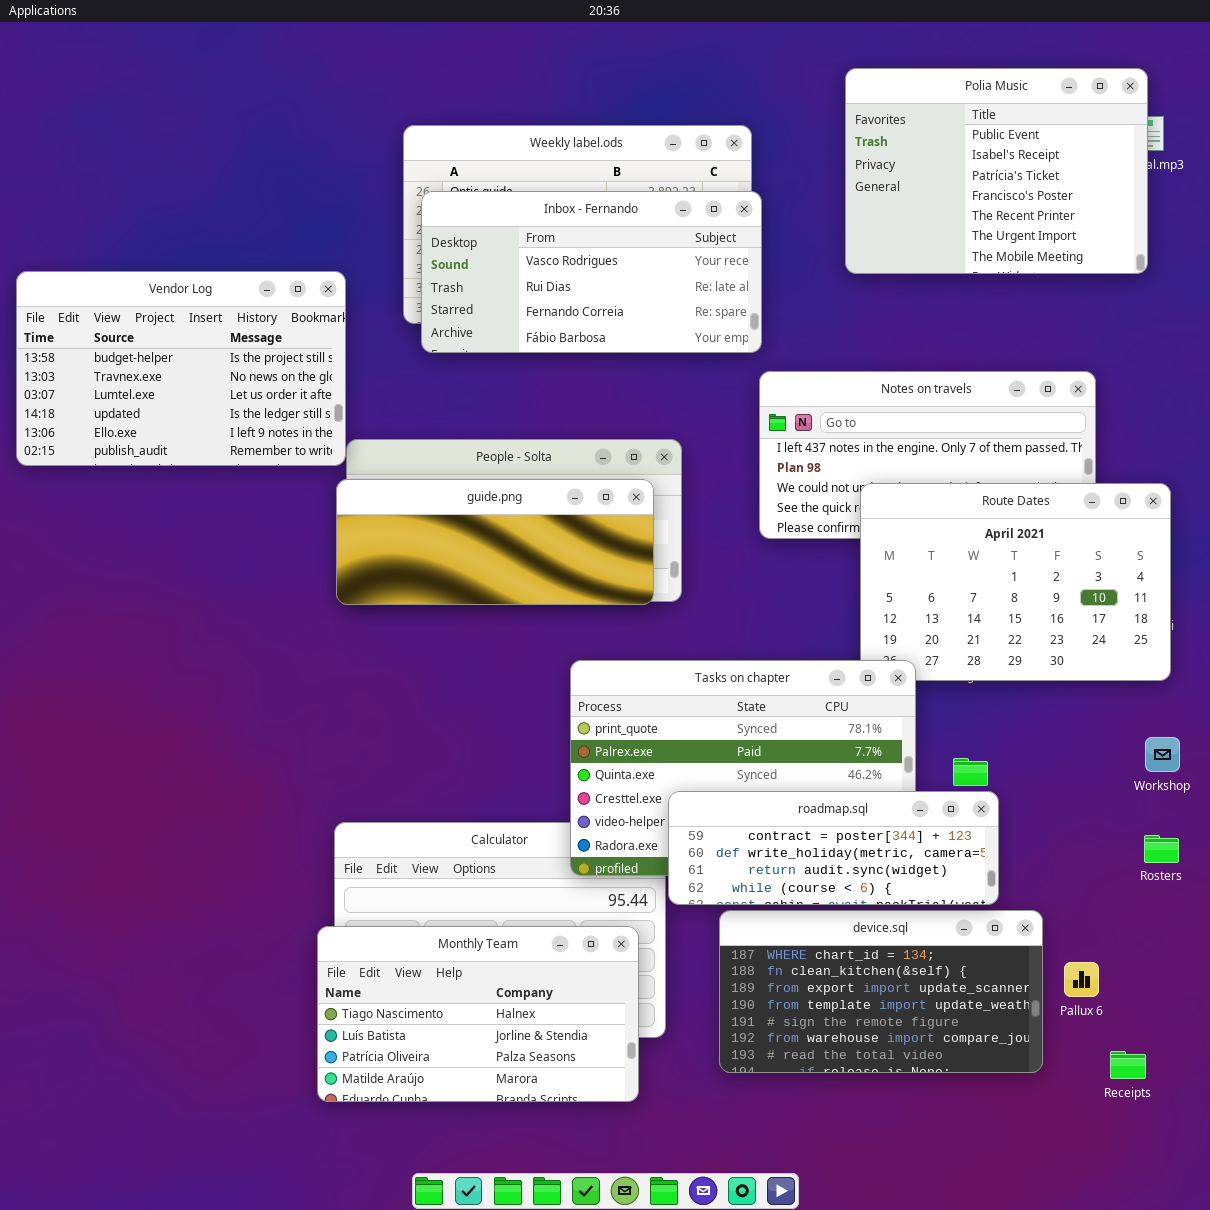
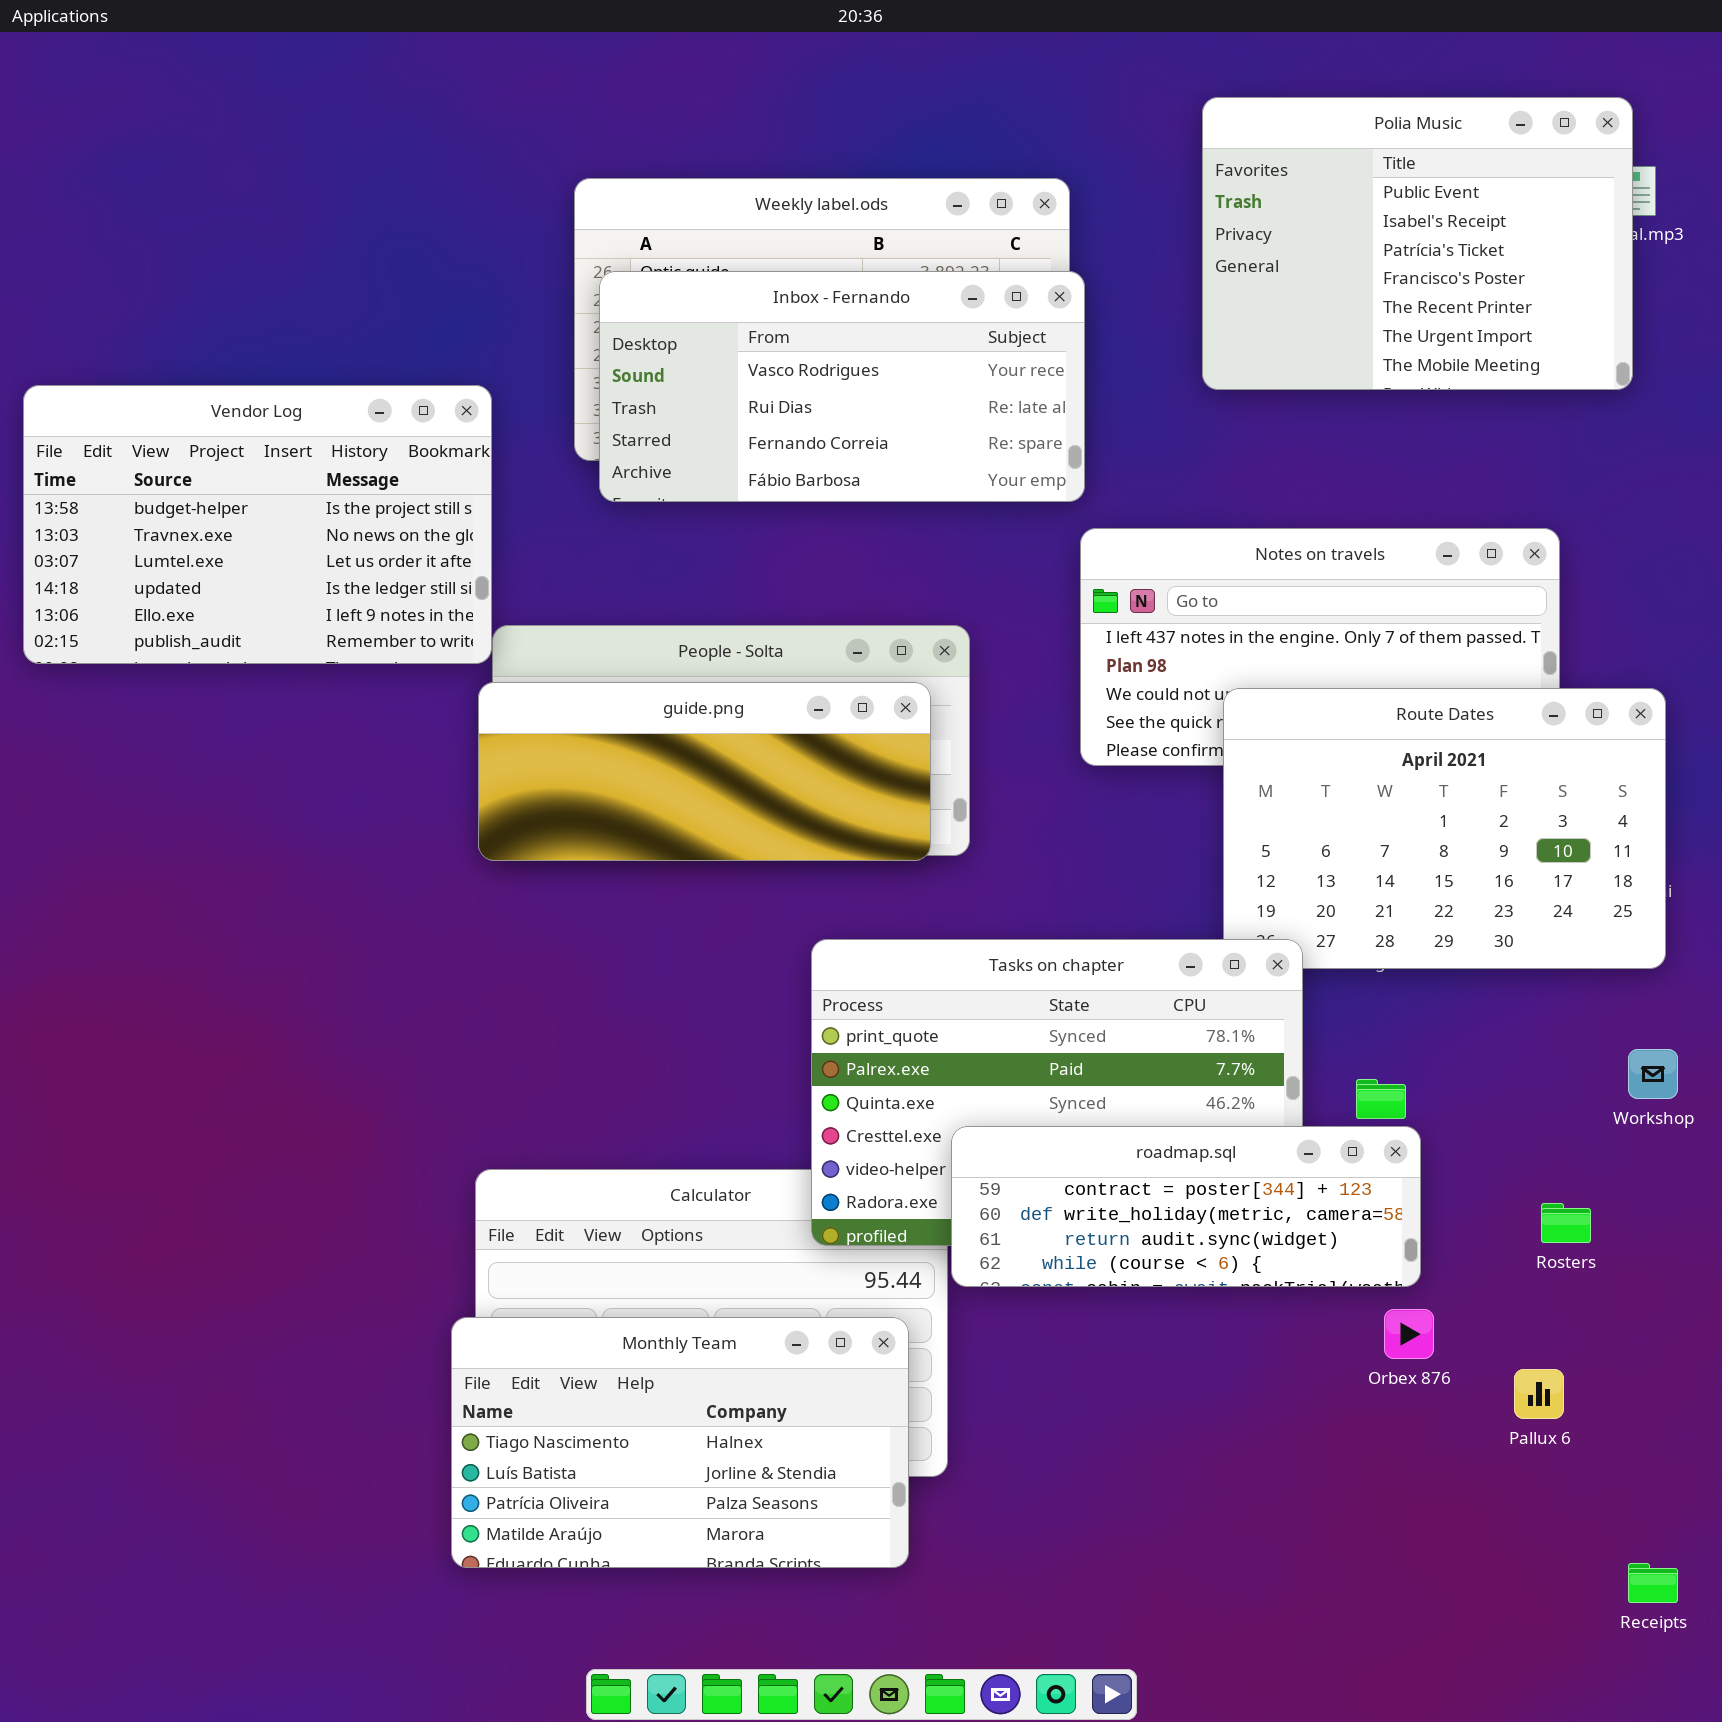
Rosters: [1144,835,1179,863] -> [1541,1203,1591,1243], moved
device.sql: [719,910,1043,1073] -> none, closed
Receipts: [1110,1051,1146,1079] -> [1628,1563,1678,1603], moved

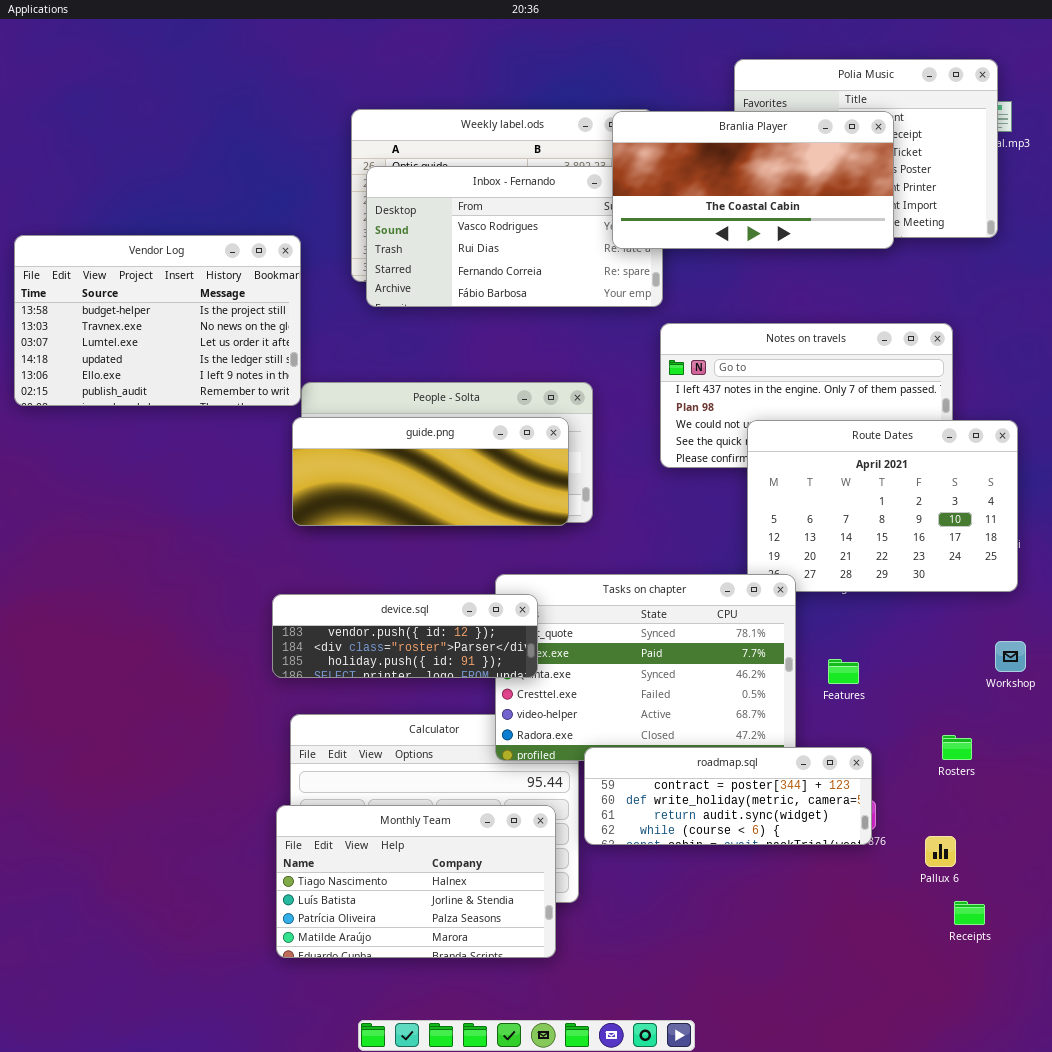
Branlia Player: none -> [612,111,894,249], opened
device.sql: none -> [272,594,538,678], opened
roadmap.sql: [951,1126,1421,1287] -> [584,747,872,845], moved
Receipts: [1628,1563,1678,1603] -> [954,901,985,925], moved

